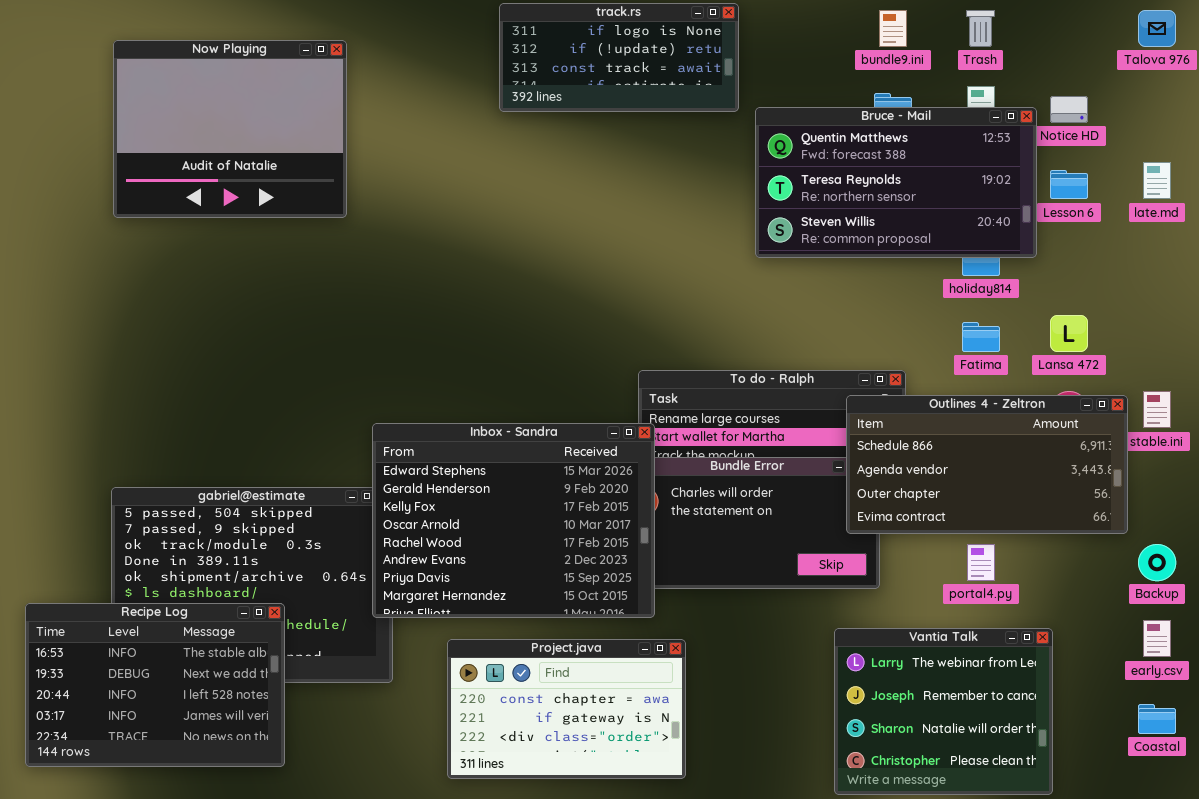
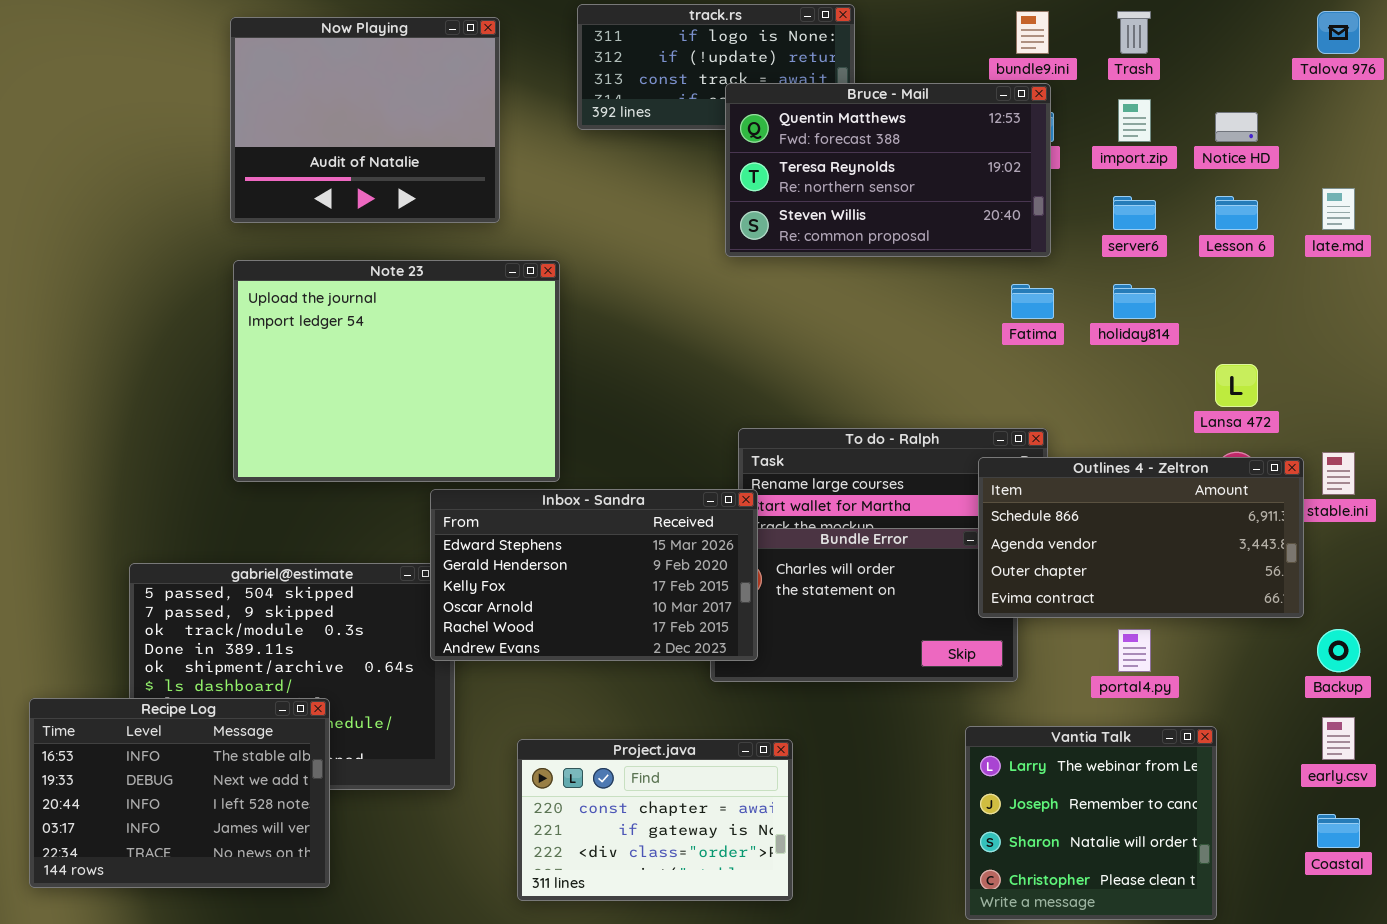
Now Playing: [113,40,347,218] -> [230,17,500,223], moved
Bruce - Mail: [755,107,1037,258] -> [725,83,1051,257], moved
Note 23: none -> [233,260,560,482], opened
Fatima: [962,322,1000,352] -> [1011,284,1054,319], moved
Inbox - Sandra: [372,423,655,618] -> [430,489,758,661], resized

